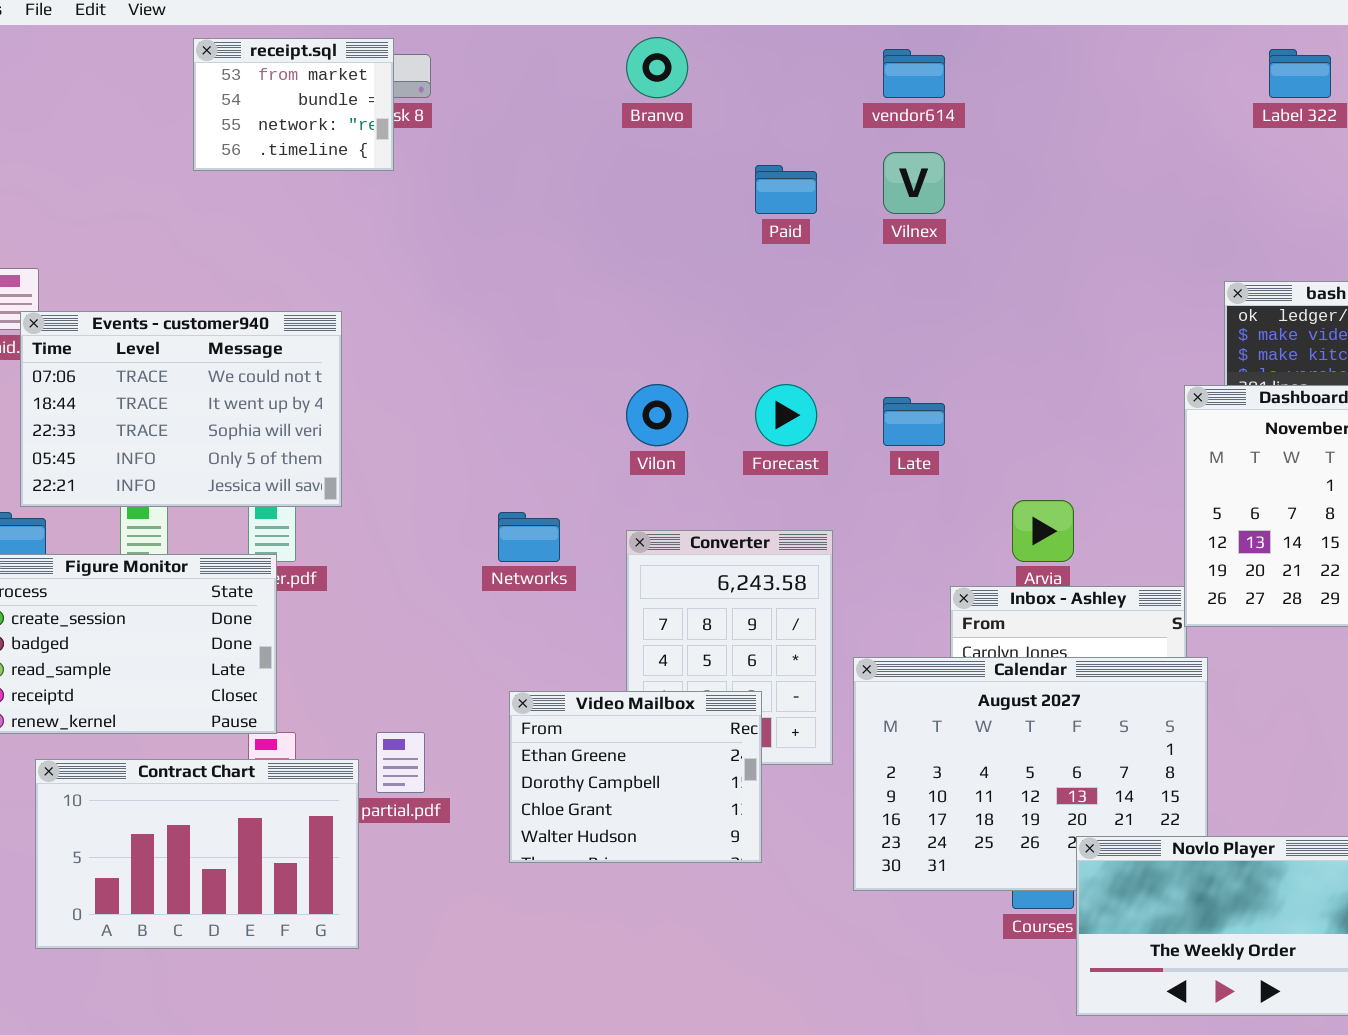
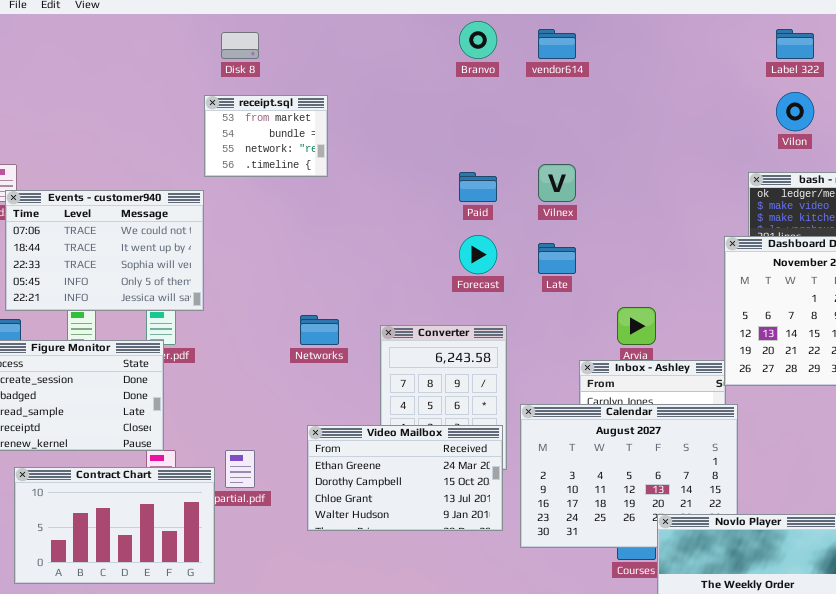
Branvo: [626,37,688,98] -> [459,21,497,59], moved
receipt.sql: [193,38,394,171] -> [204,95,328,177], moved
Vilnex: [883,152,945,214] -> [538,164,576,202], moved
Paid: [755,165,817,214] -> [459,172,497,202], moved
Vilon: [626,384,688,446] -> [776,92,814,131], moved
Video Mailbox: [509,691,762,863] -> [307,425,503,531], resized

